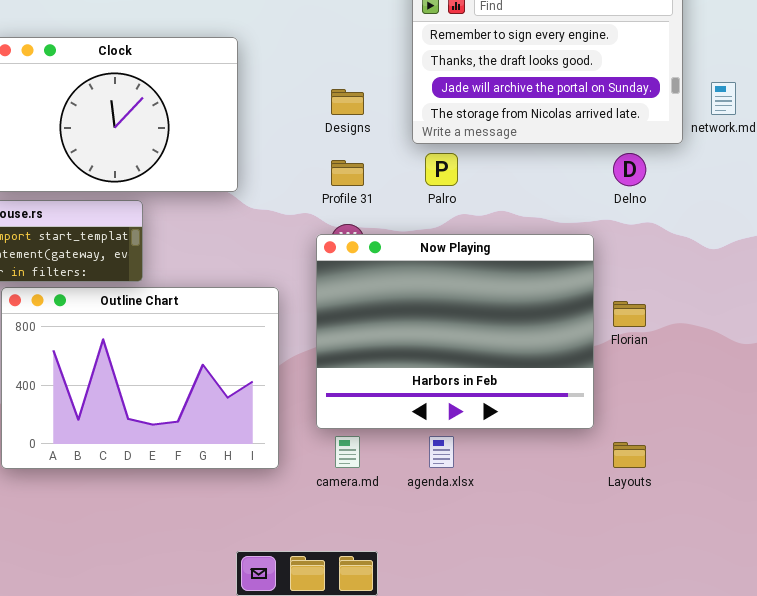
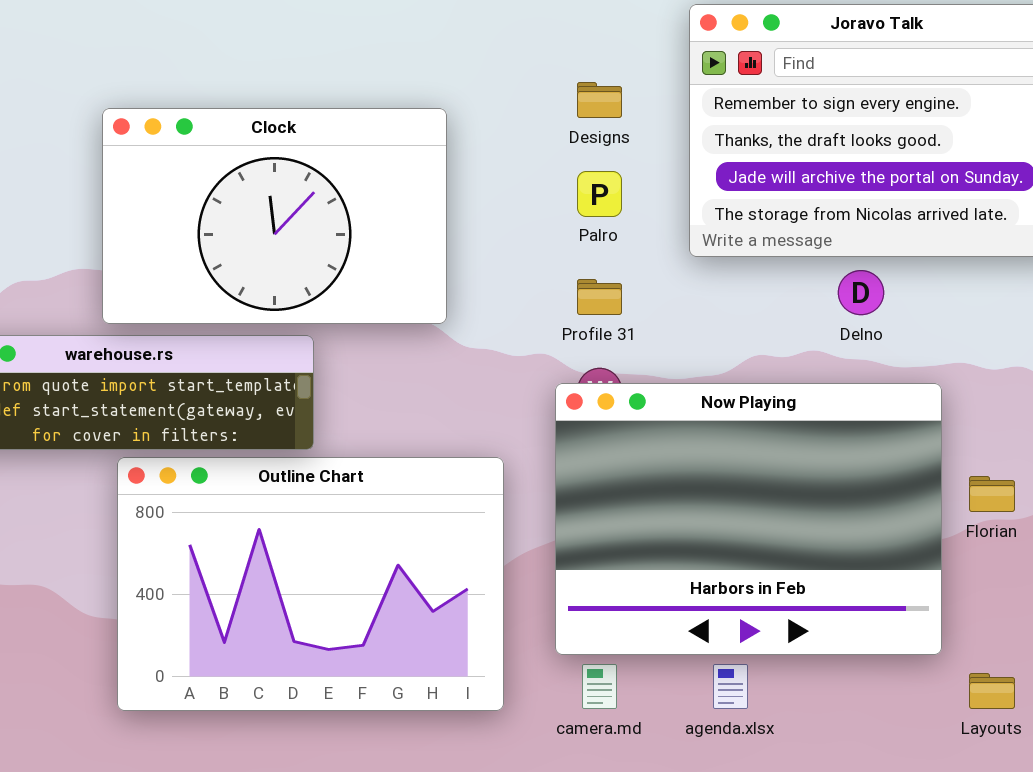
Designs: [331,89,364,115] -> [577,82,622,118], moved
Palro: [425,153,458,186] -> [577,171,622,217], moved
Delno: [613,153,646,186] -> [838,270,884,315], moved

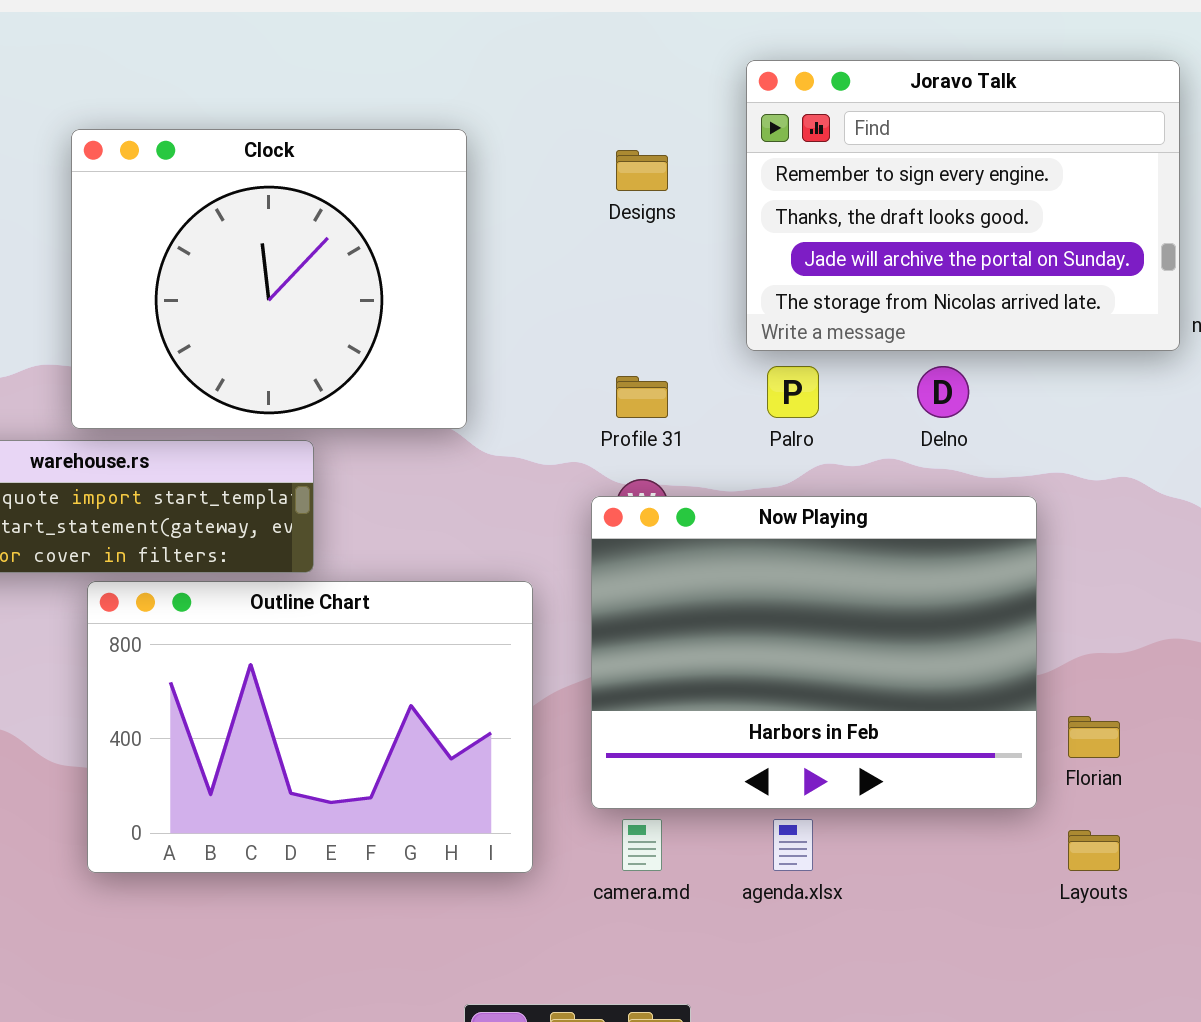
Clock: [102,108,447,324] -> [71,129,467,429], resized
Palro: [577,171,622,217] -> [767,366,819,418], moved
Florian: [969,476,1015,512] -> [1068,716,1120,758], moved

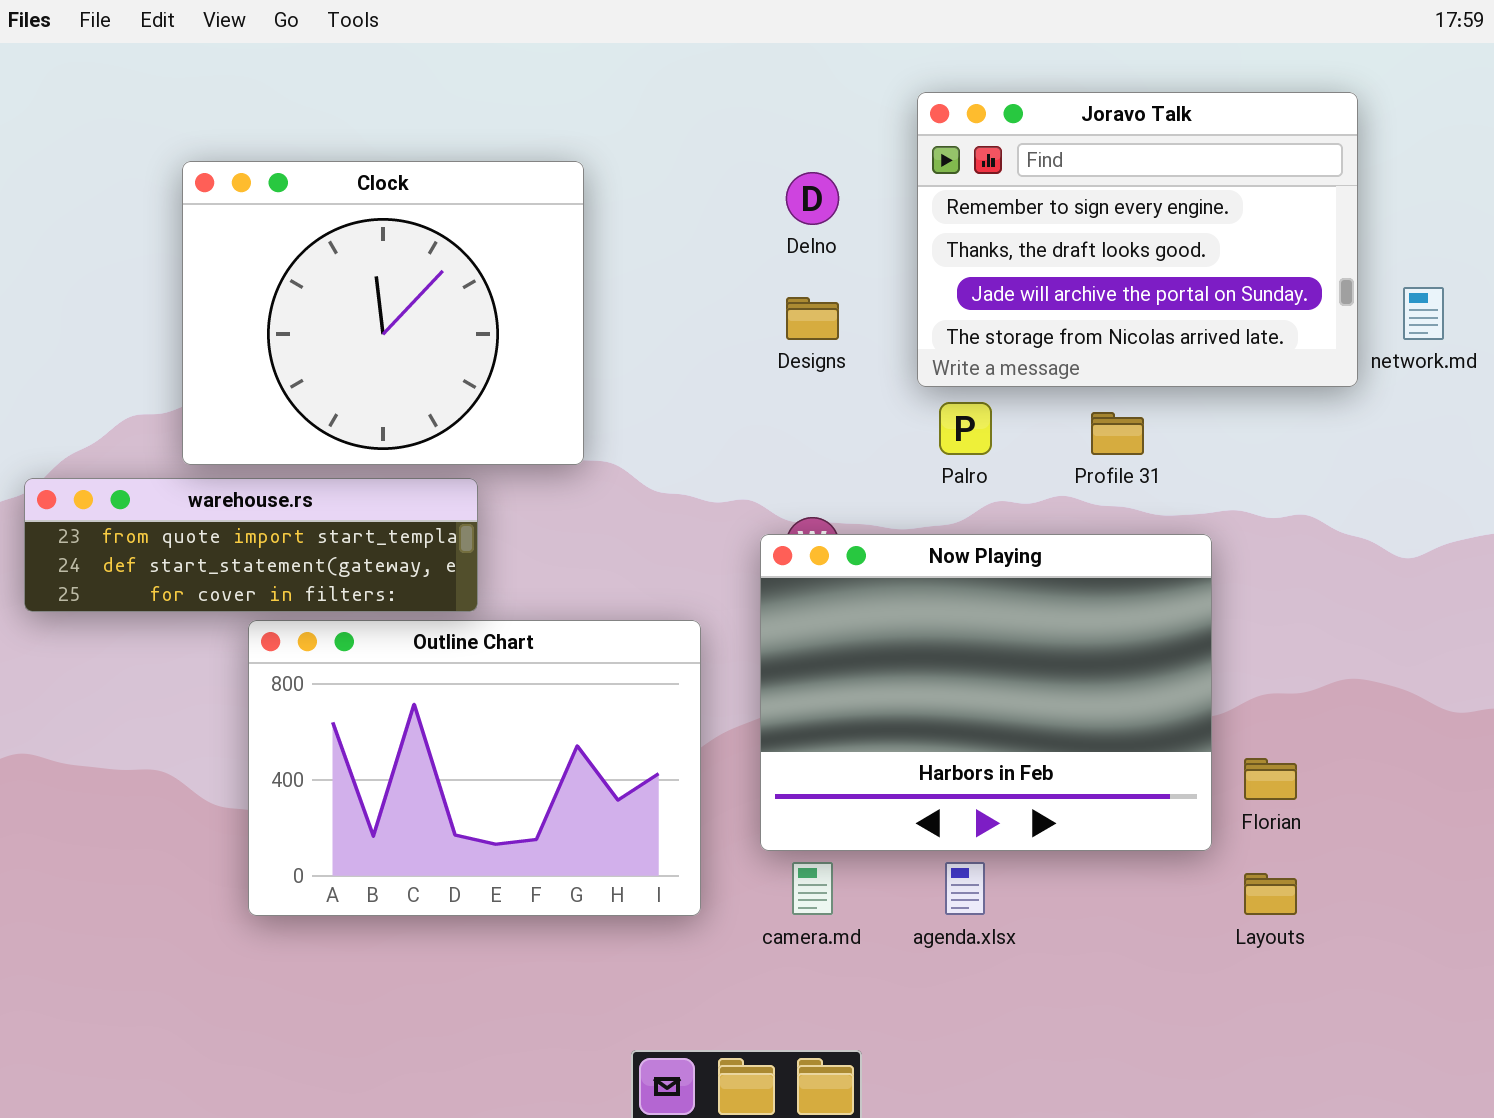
Clock: [71,129,467,429] -> [182,161,584,465], moved
Designs: [616,150,668,191] -> [786,297,839,340], moved
Delno: [917,366,969,418] -> [786,172,839,225], moved
Profile 31: [616,376,668,418] -> [1091,412,1144,455], moved

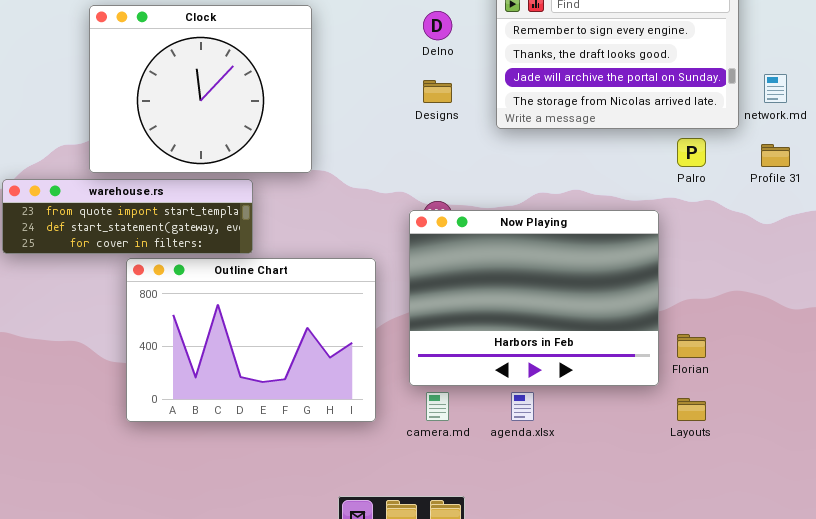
Palro: [939,402,992,455] -> [677,138,706,167], moved
Profile 31: [1091,412,1144,455] -> [761,144,790,167], moved

